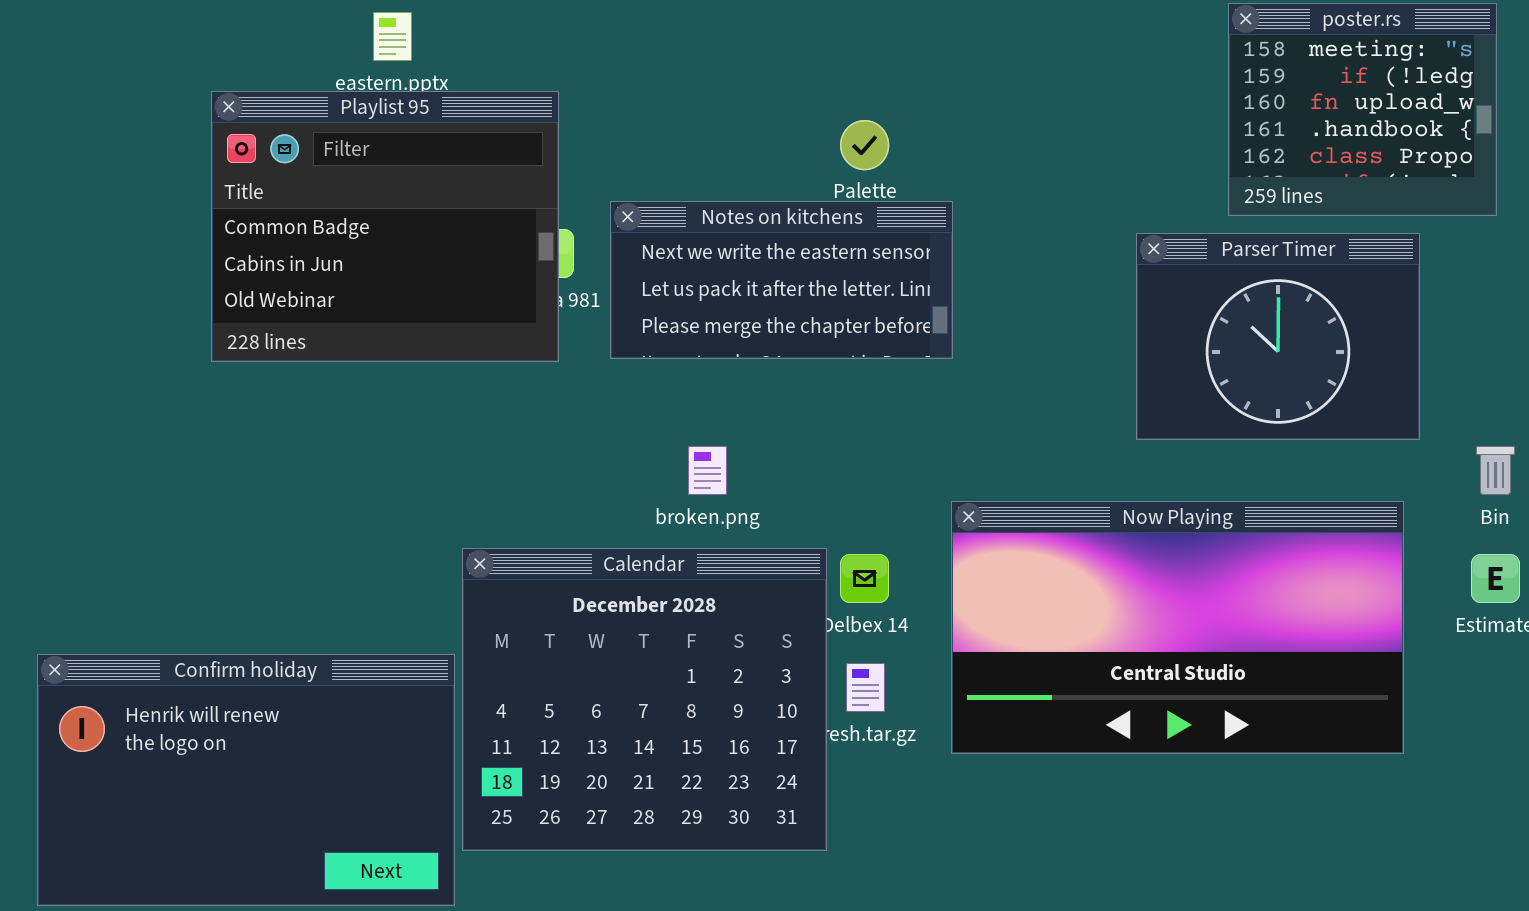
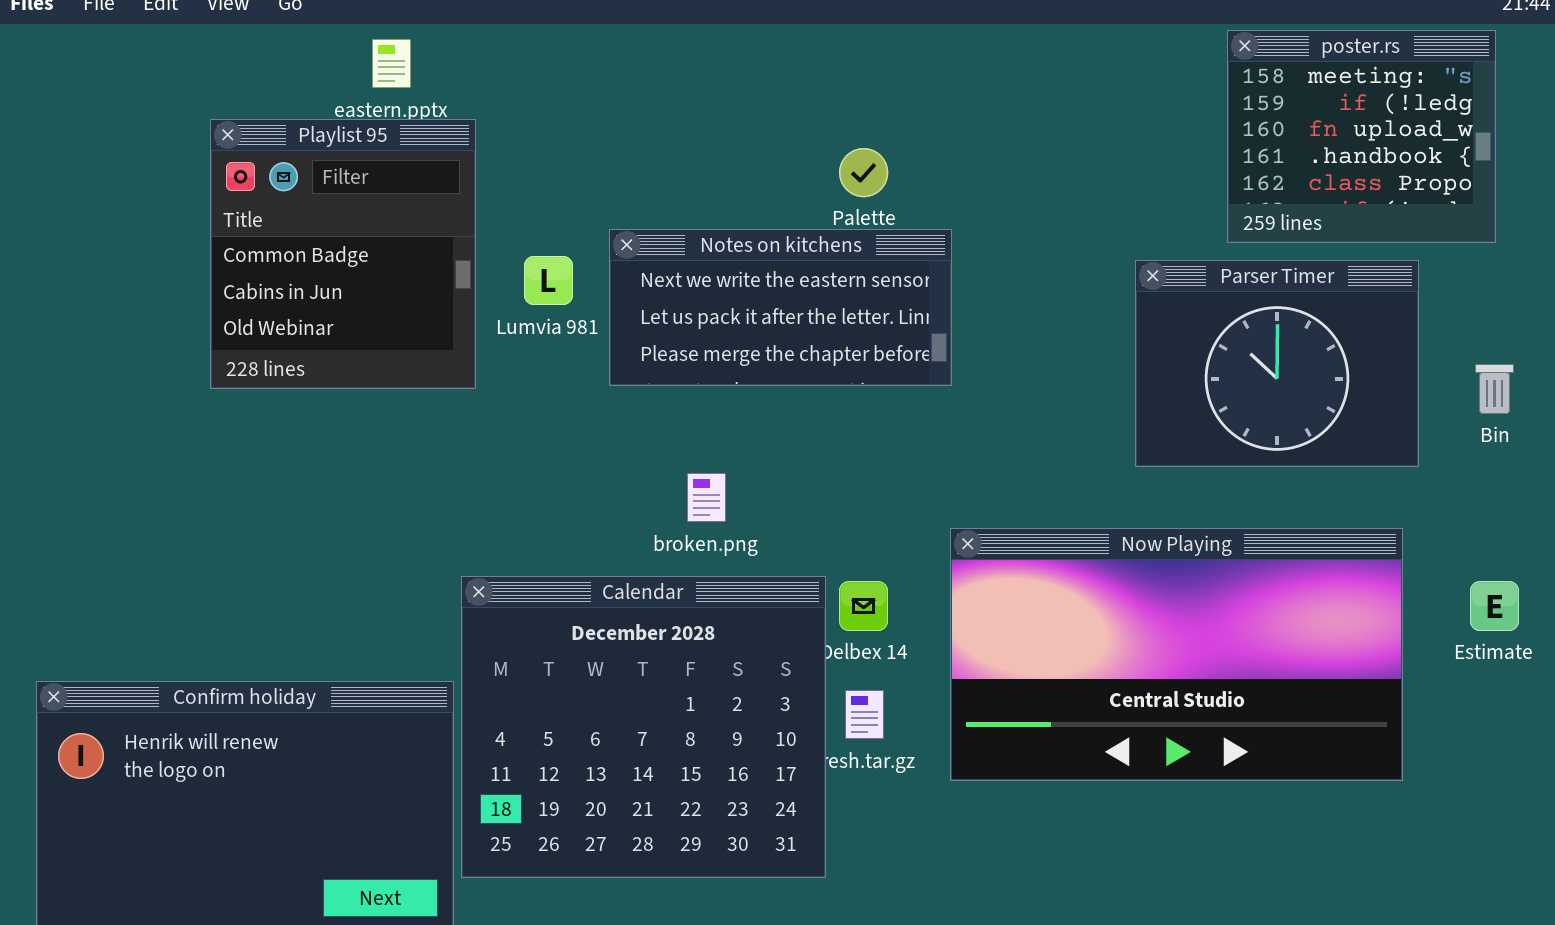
Playlist 95: [211,91,559,362] -> [210,119,476,389], resized
Bin: [1476,446,1515,495] -> [1475,364,1514,414], moved

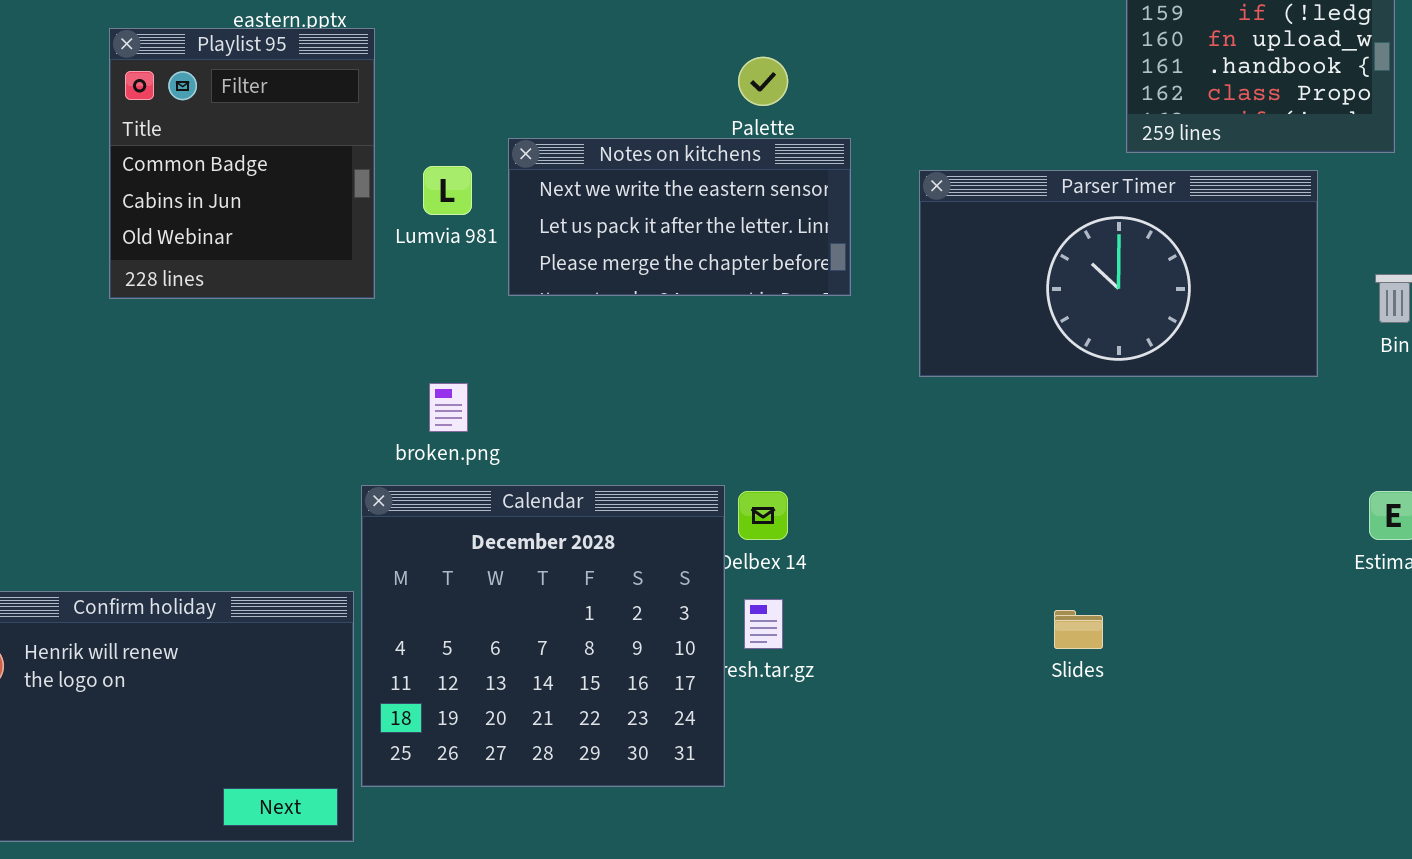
Parser Timer: [1135,260,1419,467] -> [919,170,1318,377], resized
broken.png: [687,473,726,522] -> [429,383,468,432], moved
Now Playing: [950,528,1403,781] -> none, closed

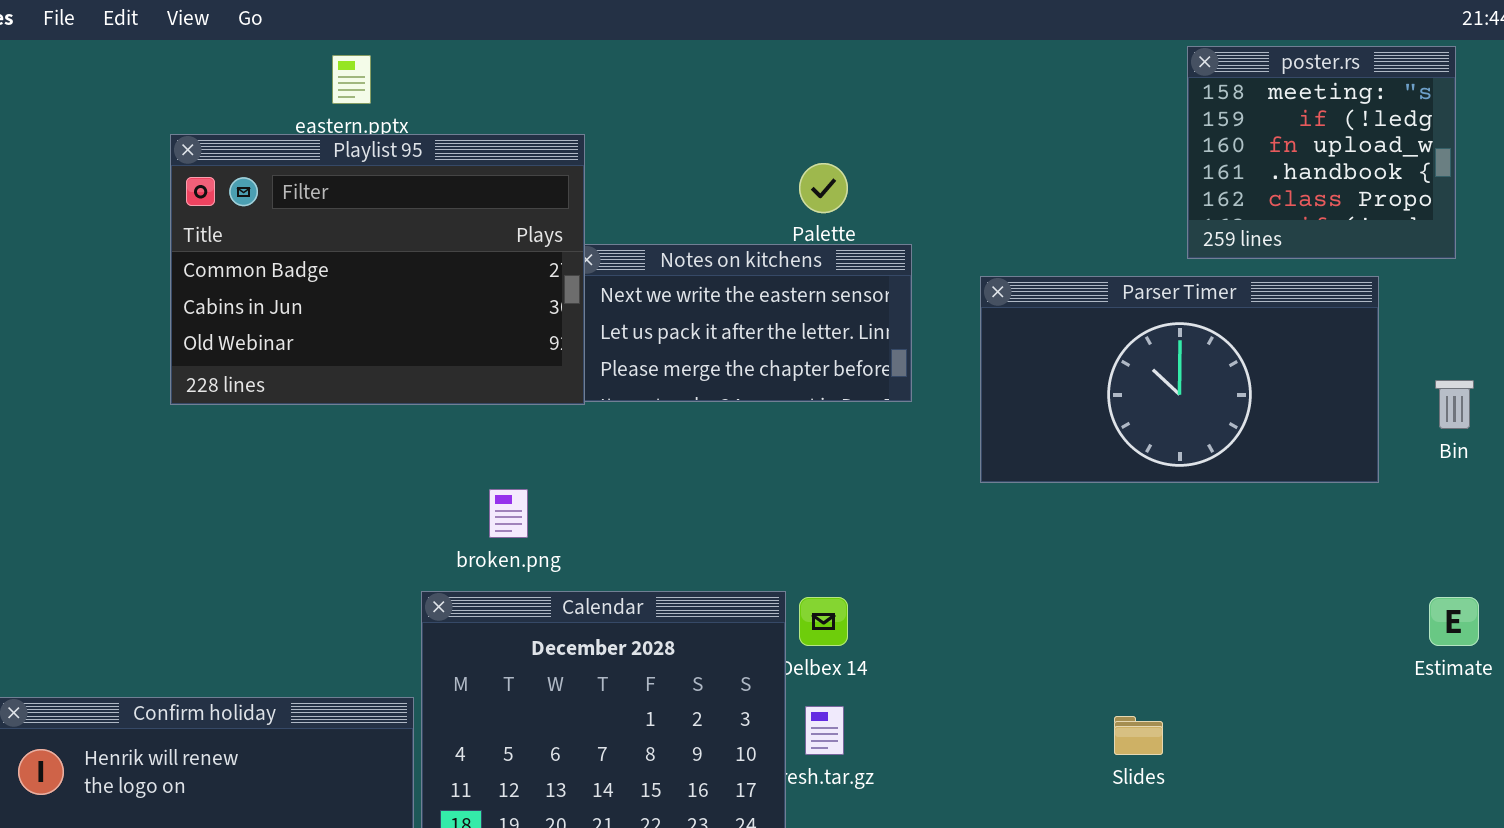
Playlist 95: [109,28,375,299] -> [170,134,585,405], resized

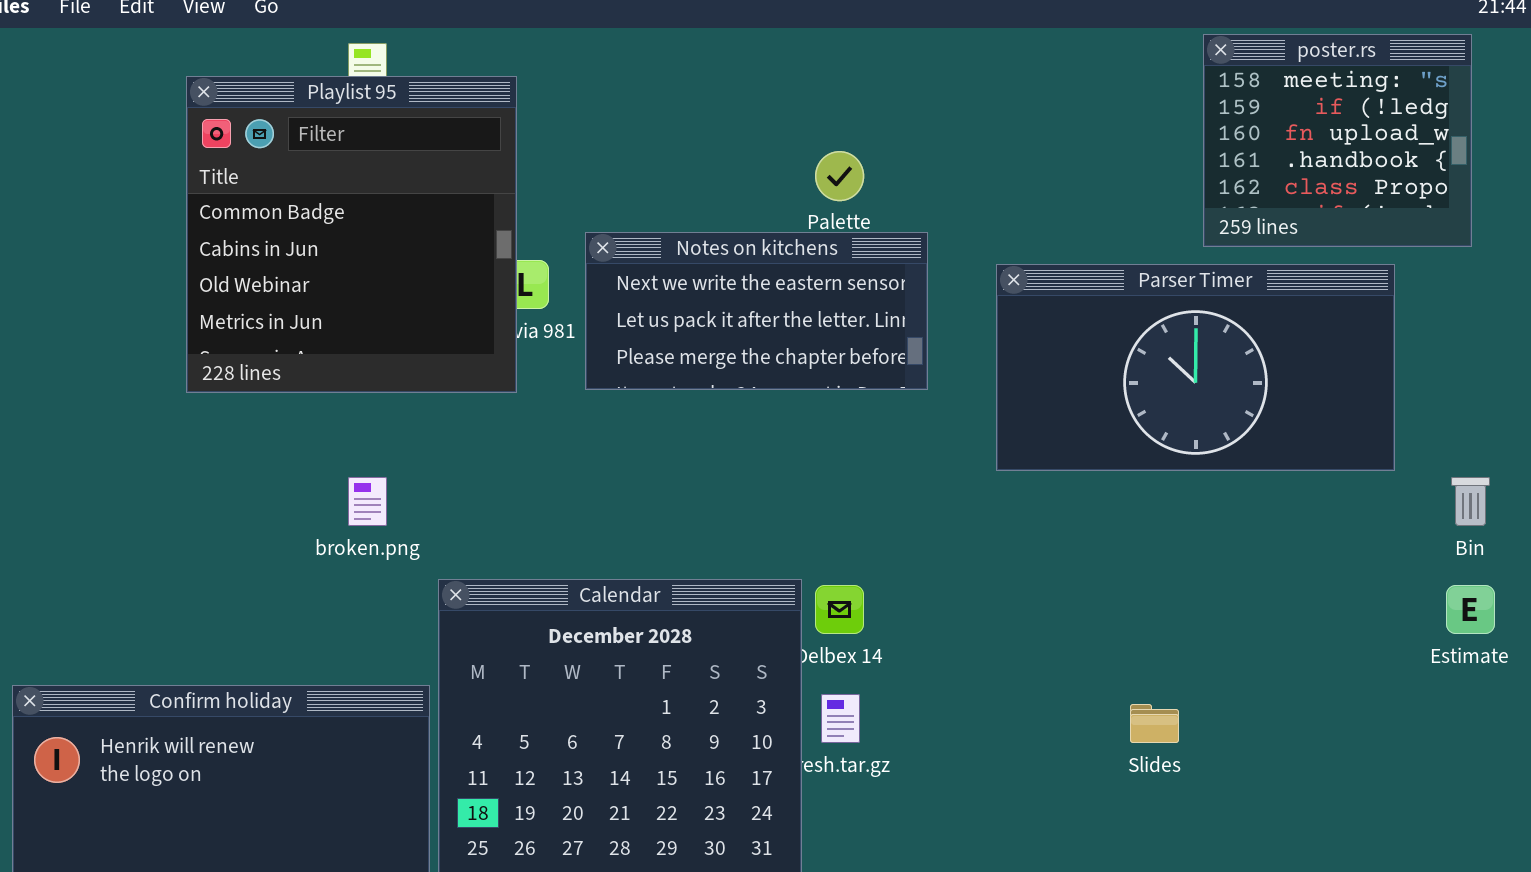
Playlist 95: [170,134,585,405] -> [186,76,517,393], resized
Bin: [1435,380,1474,429] -> [1451,477,1490,526], moved
broken.png: [489,489,528,538] -> [348,477,387,526], moved

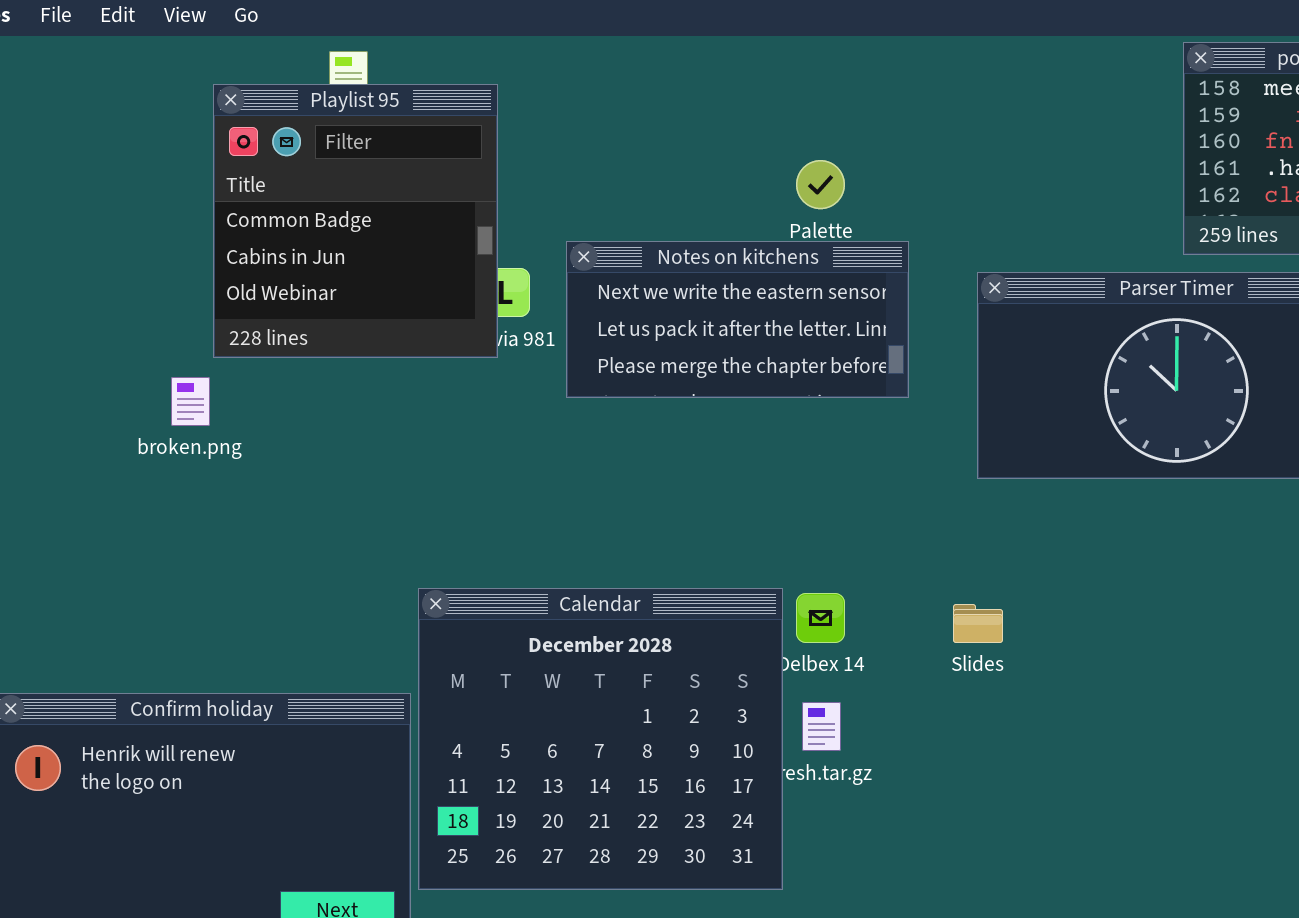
Playlist 95: [186,76,517,393] -> [213,84,498,358], resized
broken.png: [348,477,387,526] -> [171,377,210,426], moved
Slides: [1130,704,1179,743] -> [953,604,1003,643], moved

